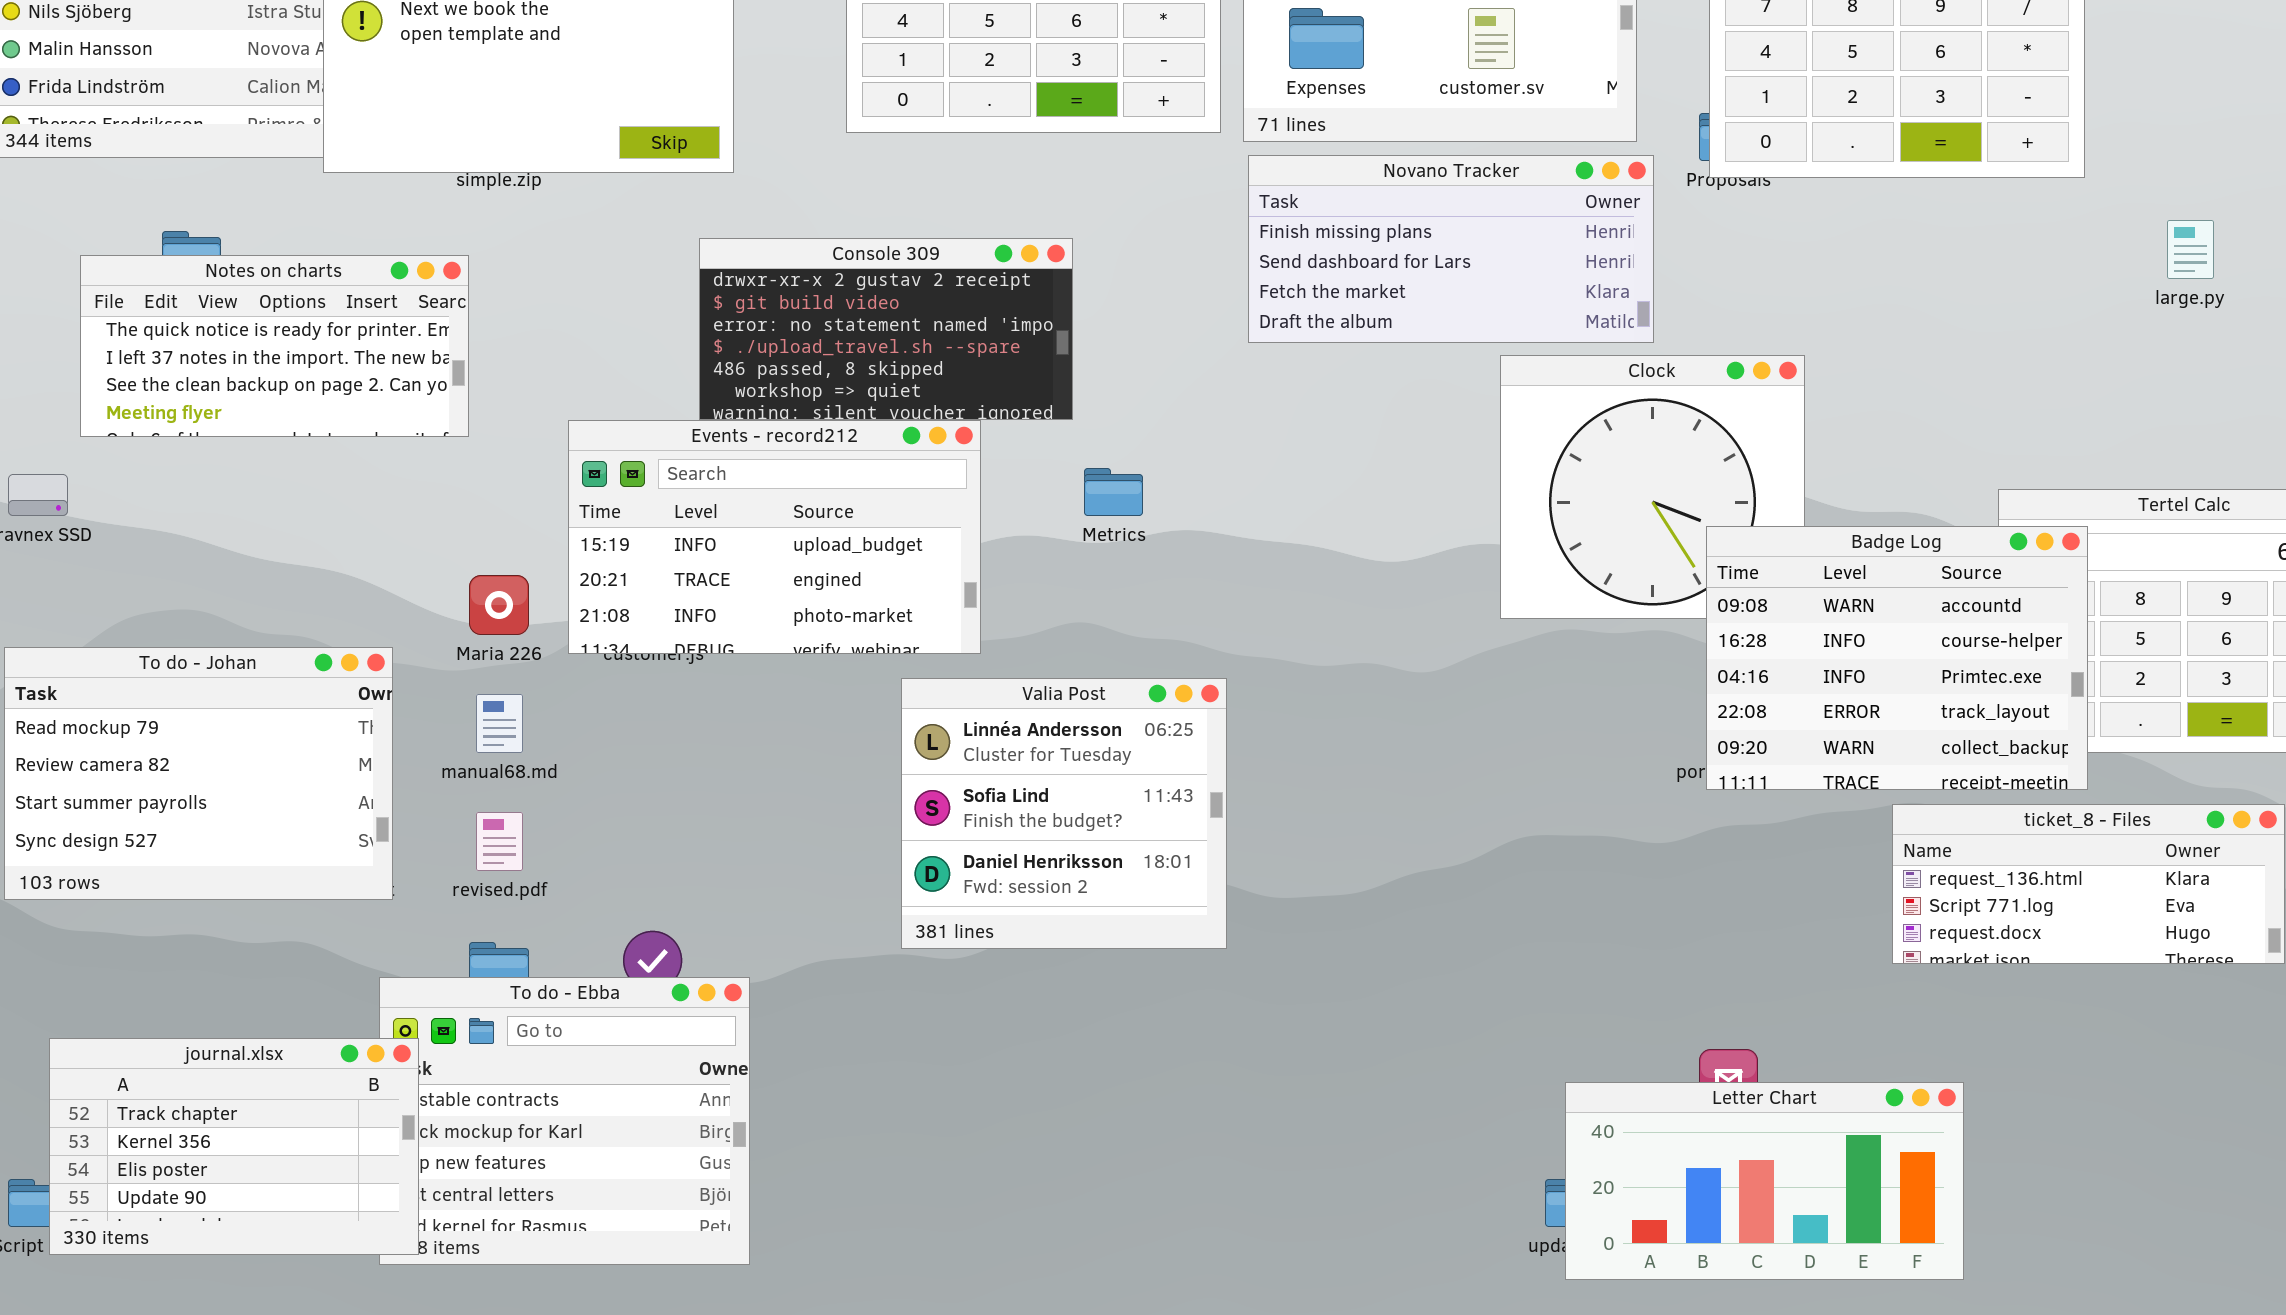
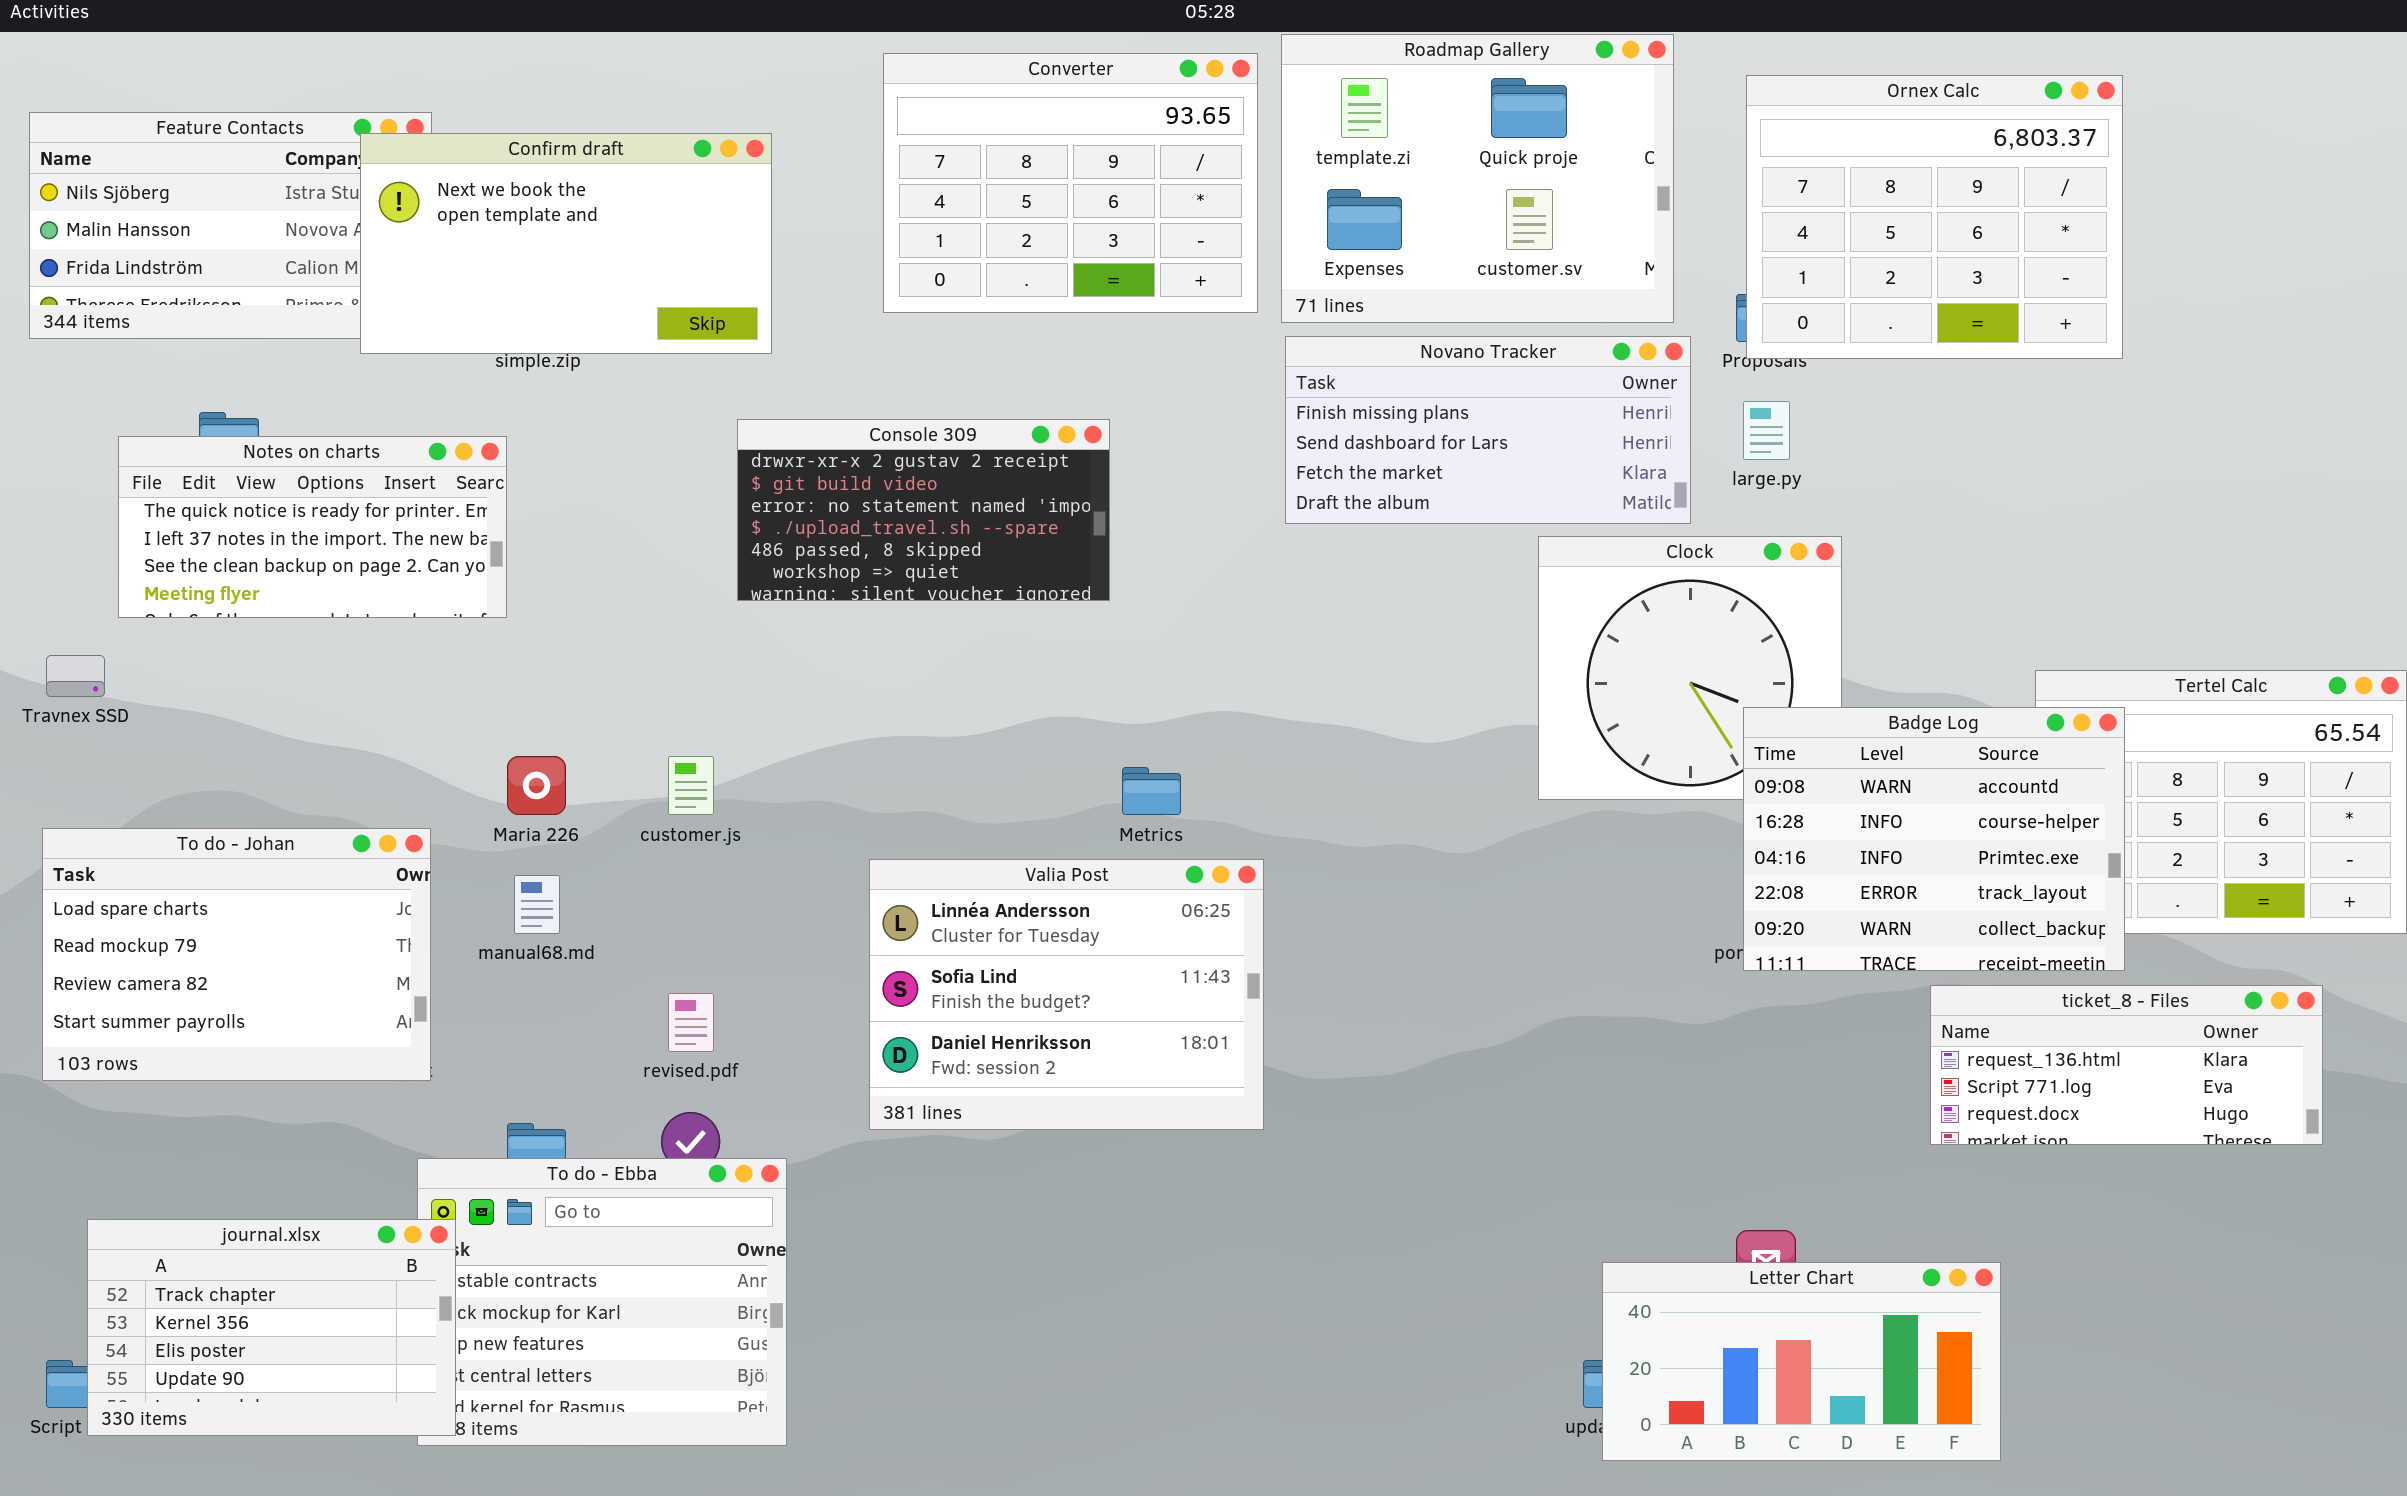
large.py: [2167,220,2214,279] -> [1743,401,1790,460], moved
Events - record212: [568,420,981,654] -> none, closed
Metrics: [1084,468,1143,516] -> [1122,767,1181,815], moved
To do - Johan: [4,647,393,900] -> [42,828,431,1081], scrolled up 1 row
Valia Post: [901,678,1227,949] -> [869,859,1264,1130], resized
revised.pdf: [476,812,523,871] -> [668,993,714,1052], moved

